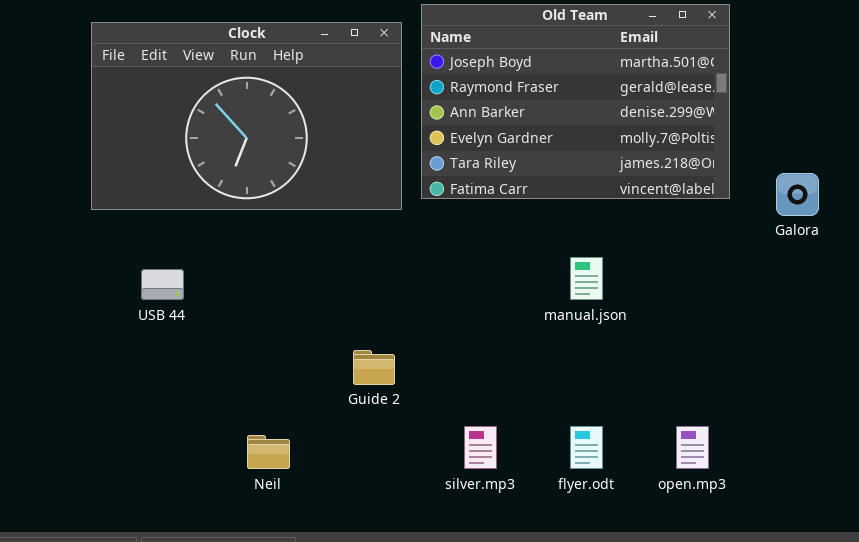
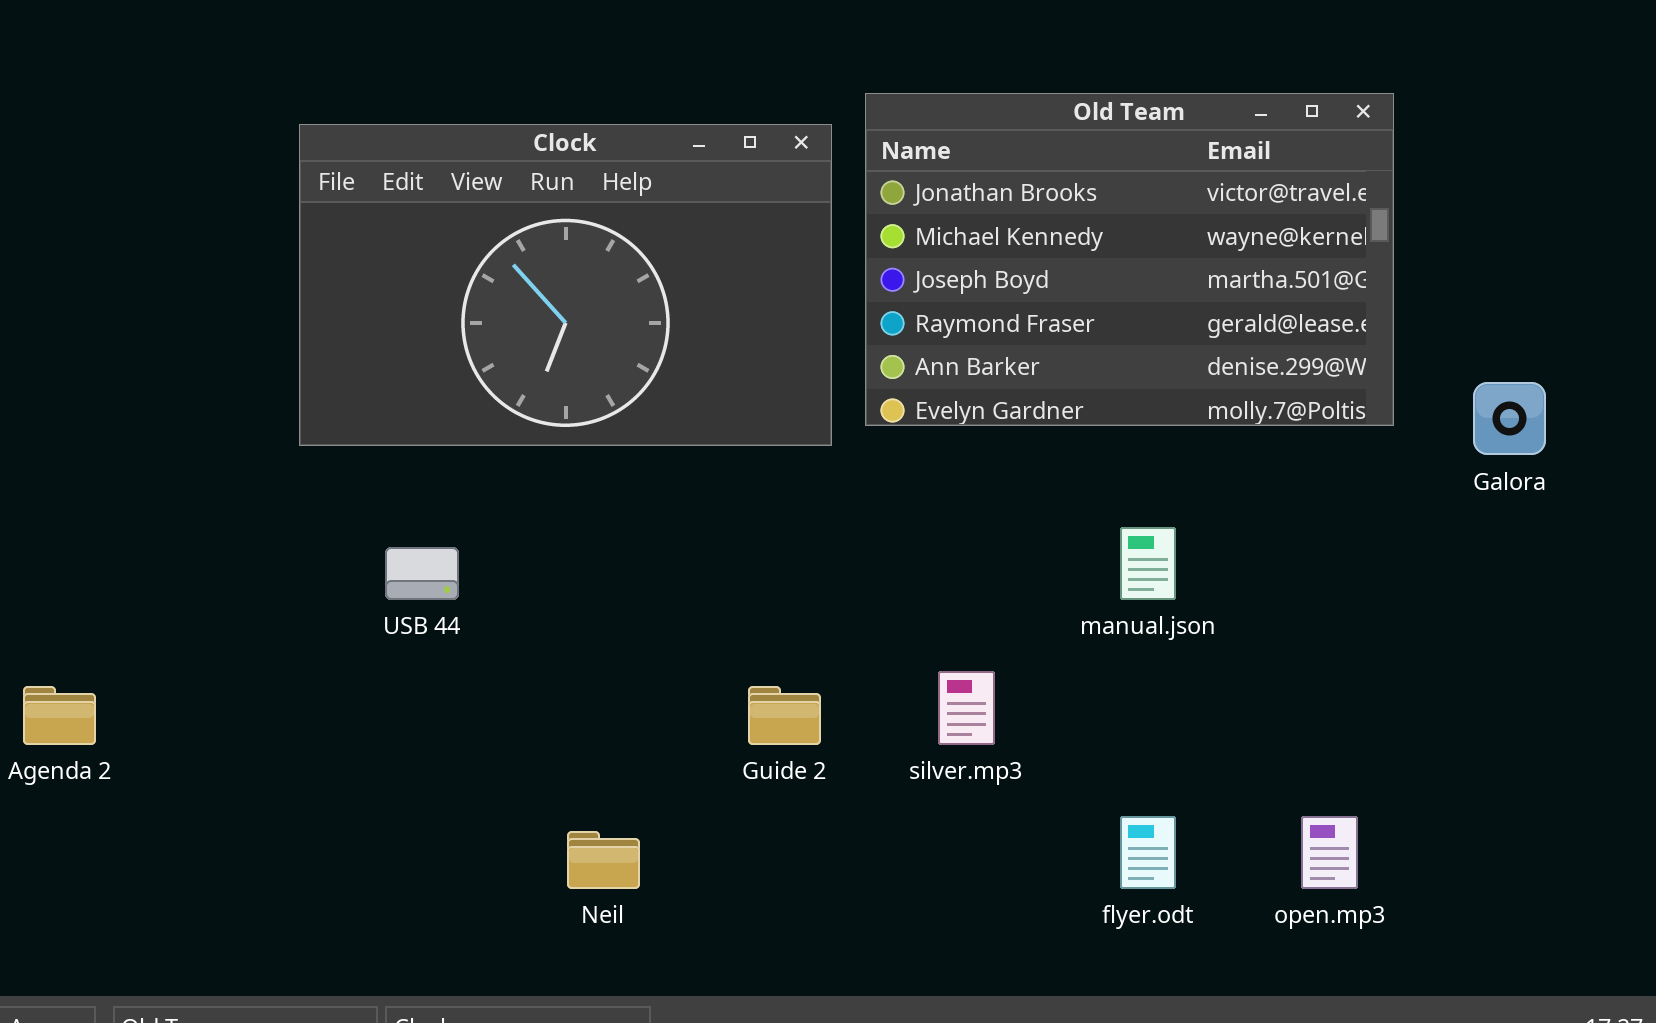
Old Team: [421,4,730,199] -> [865,93,1394,426], scrolled up 2 rows
silver.mp3: [464,426,497,469] -> [938,671,995,745], moved

